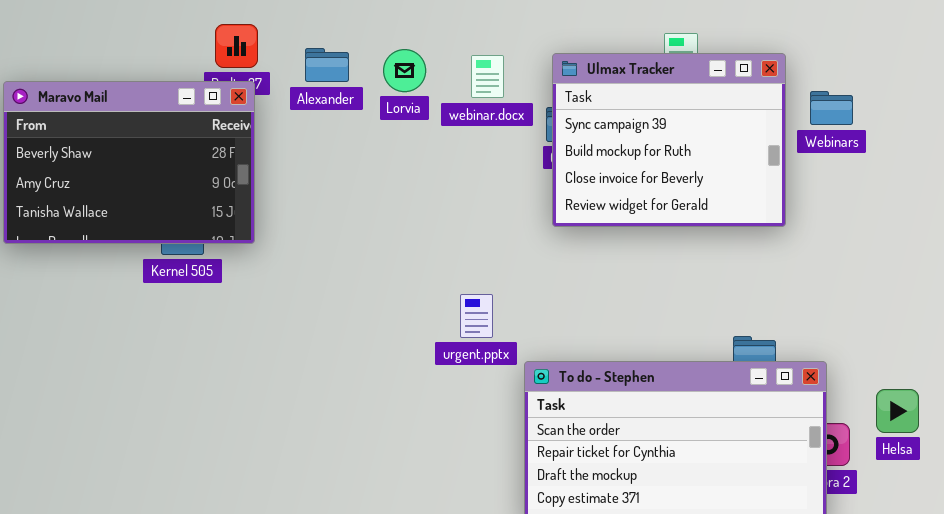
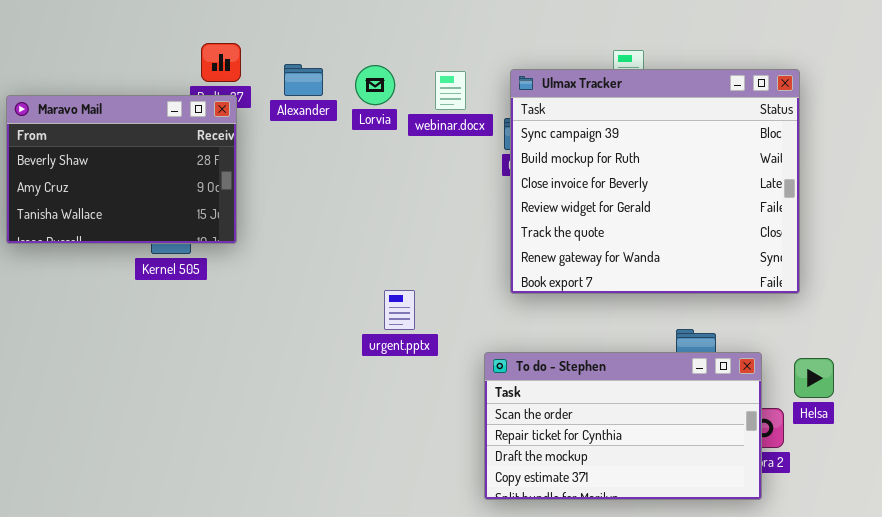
Ulmax Tracker: [552,53,786,227] -> [510,69,800,294], resized
urgent.pptx: [460,294,493,338] -> [384,290,415,330], moved
Helsa: [876,389,919,433] -> [794,358,834,398], moved

